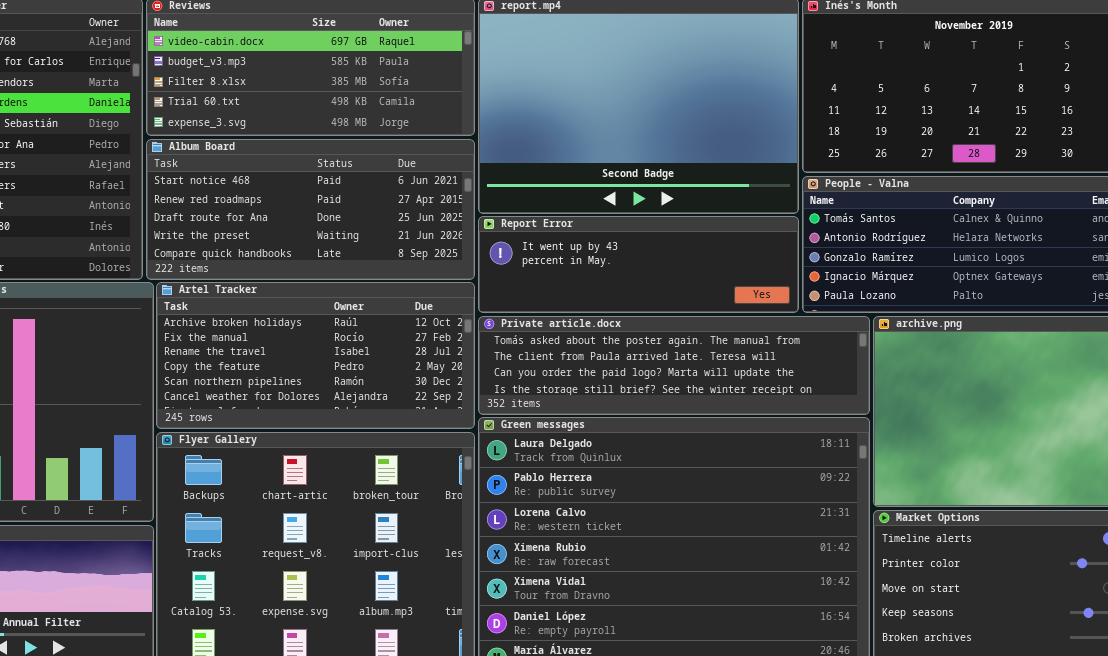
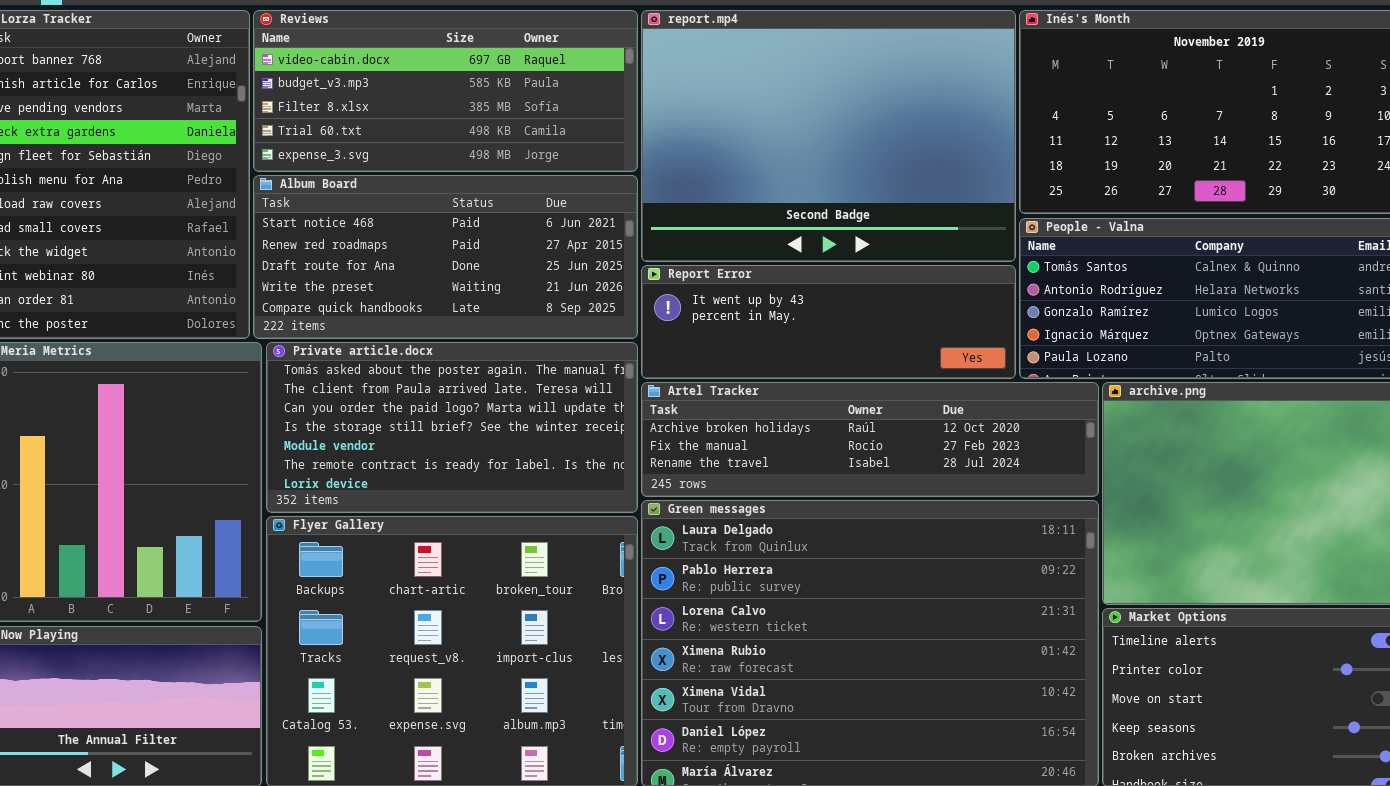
Artel Tracker: [156,282,475,429] -> [641,382,1099,497], moved, resized
Private article.docx: [478,316,870,415] -> [266,342,638,513], moved, resized

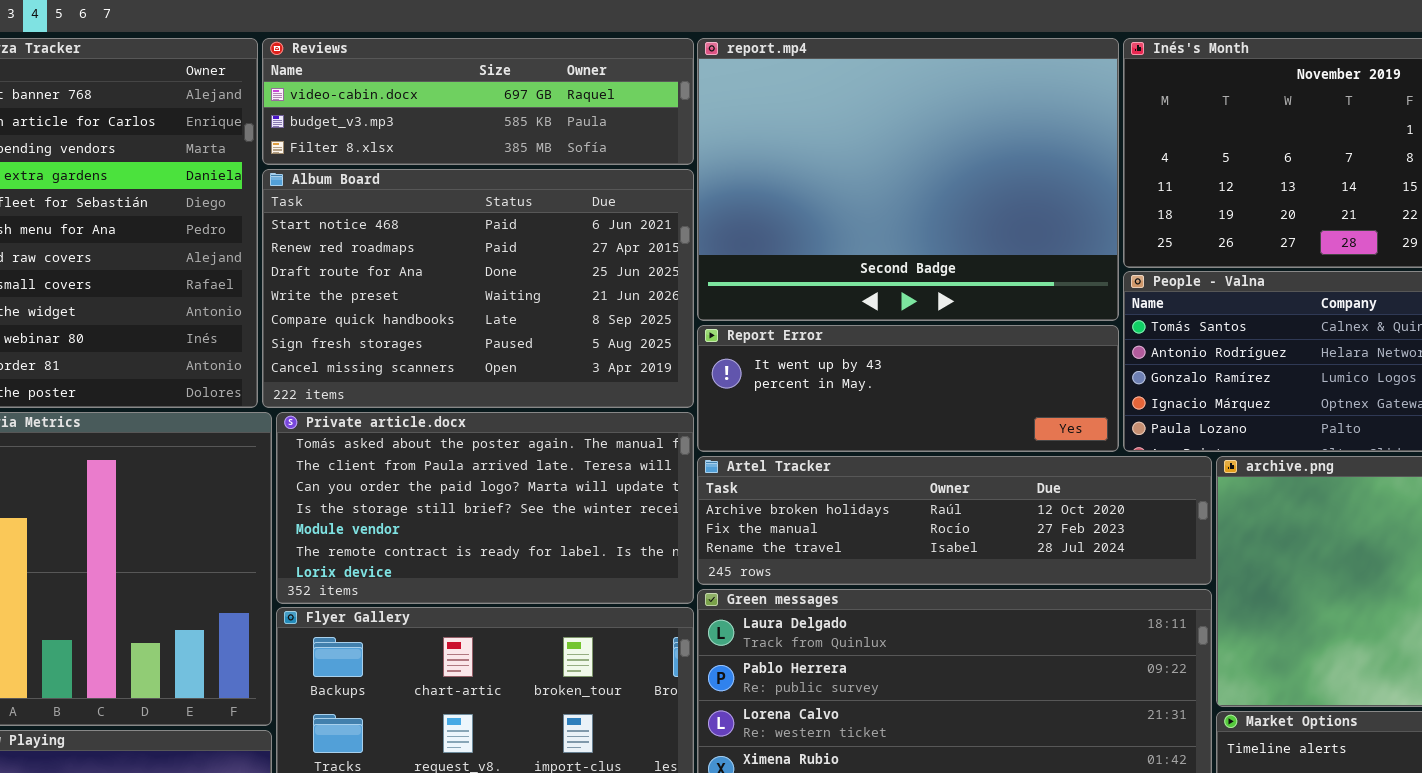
Reviews: [253,10,638,172] -> [262,38,694,165], resized
Album Board: [253,175,638,339] -> [262,169,694,408], resized

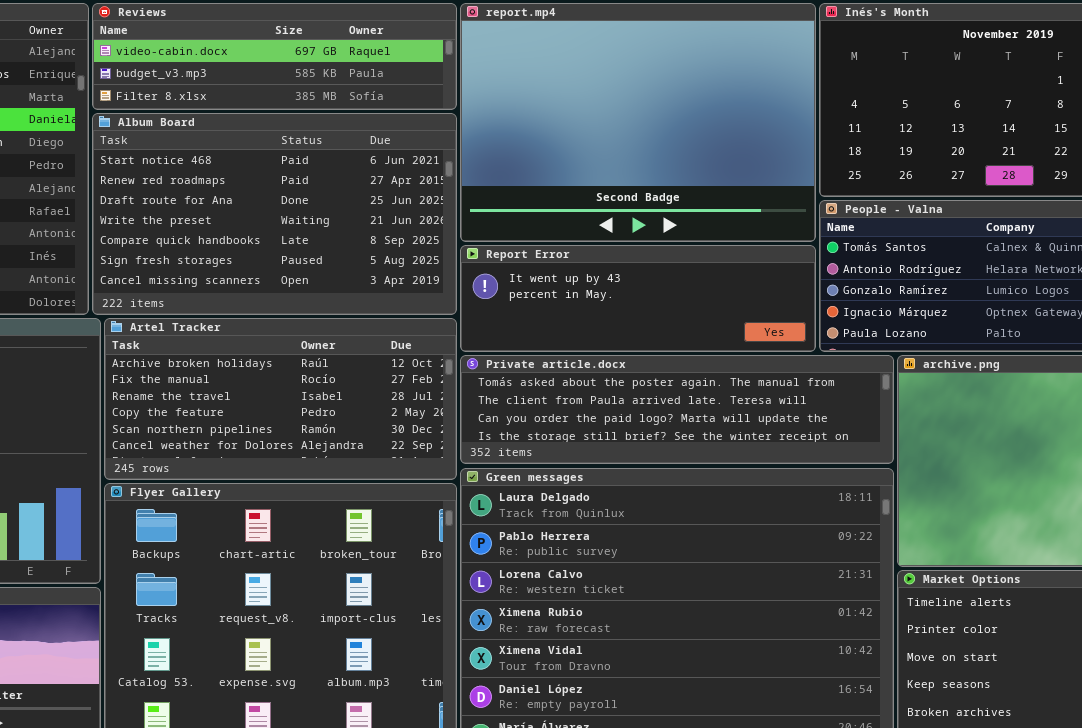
Private article.docx: [276,412,694,604] -> [460,355,894,464], moved, resized
Artel Tracker: [697,456,1212,585] -> [104,318,457,480], moved, resized

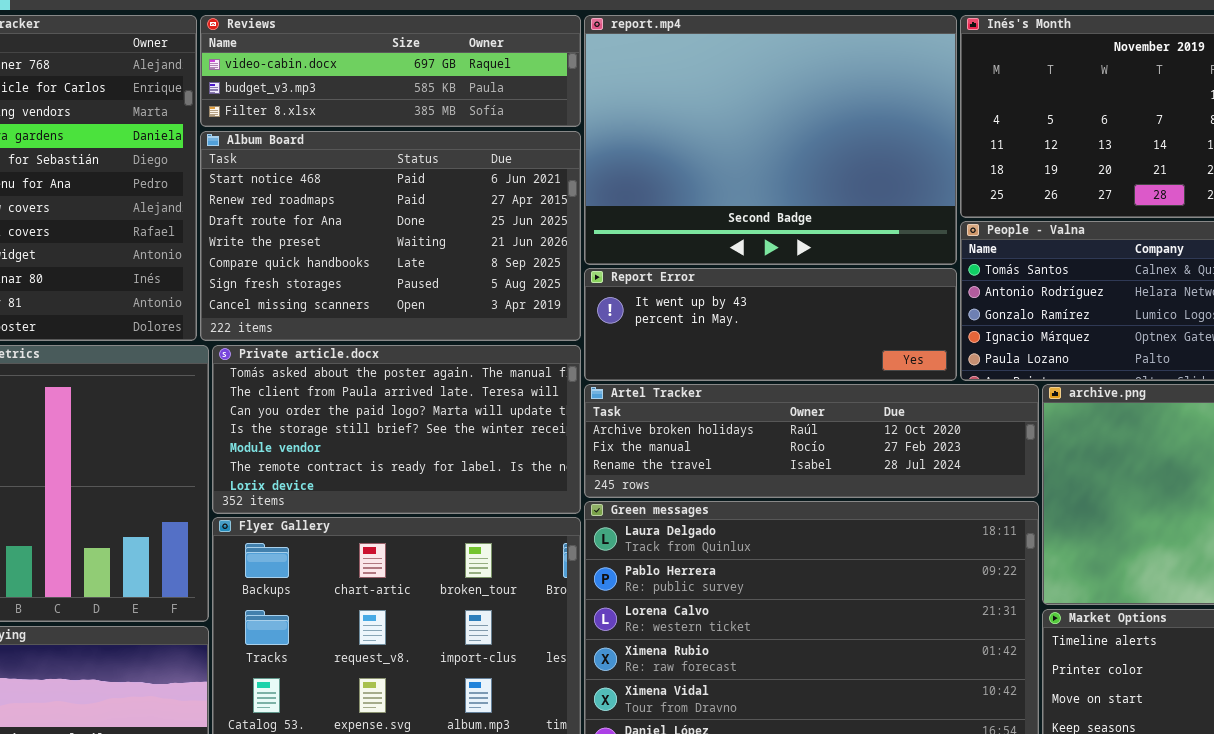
Artel Tracker: [104,318,457,480] -> [584,384,1039,498], moved, resized
Private article.docx: [460,355,894,464] -> [212,345,581,514], moved, resized

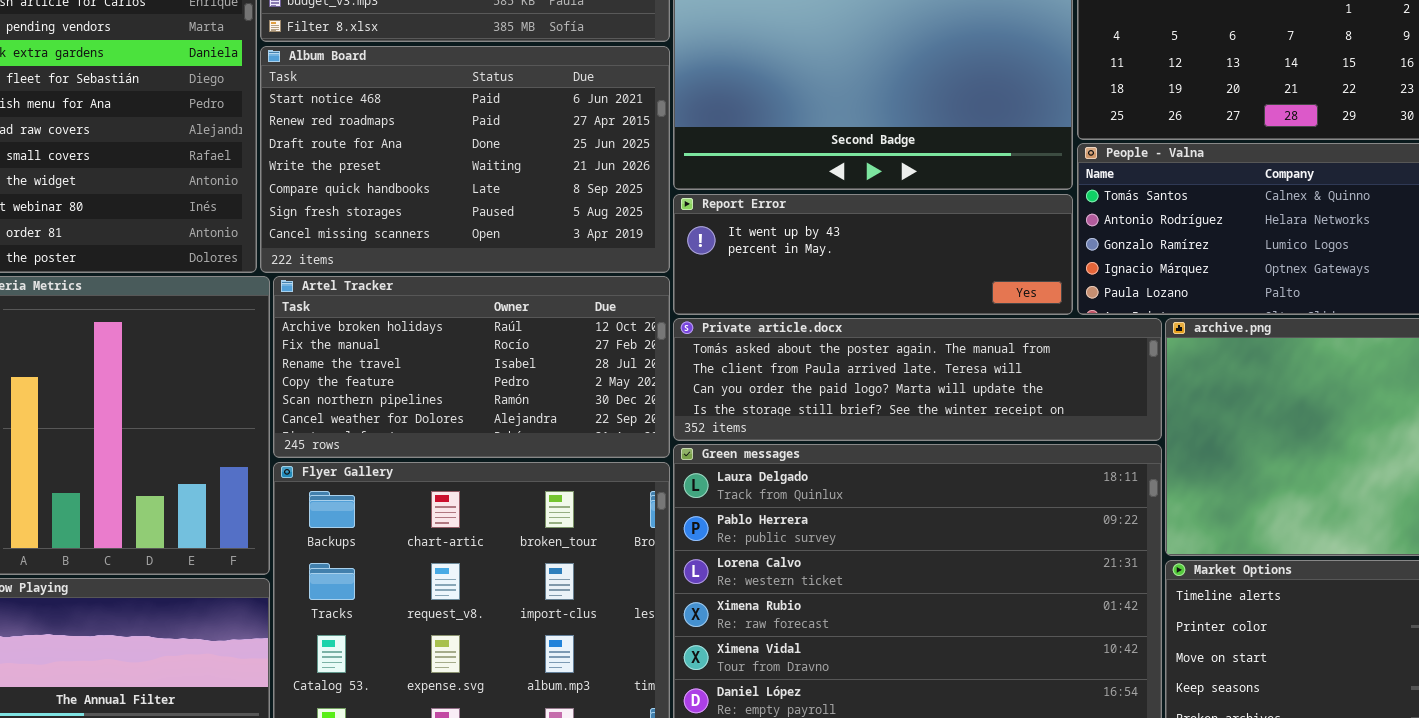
Private article.docx: [212,345,581,514] -> [673,318,1162,441], moved, resized
Artel Tracker: [584,384,1039,498] -> [273,276,670,458], moved, resized

